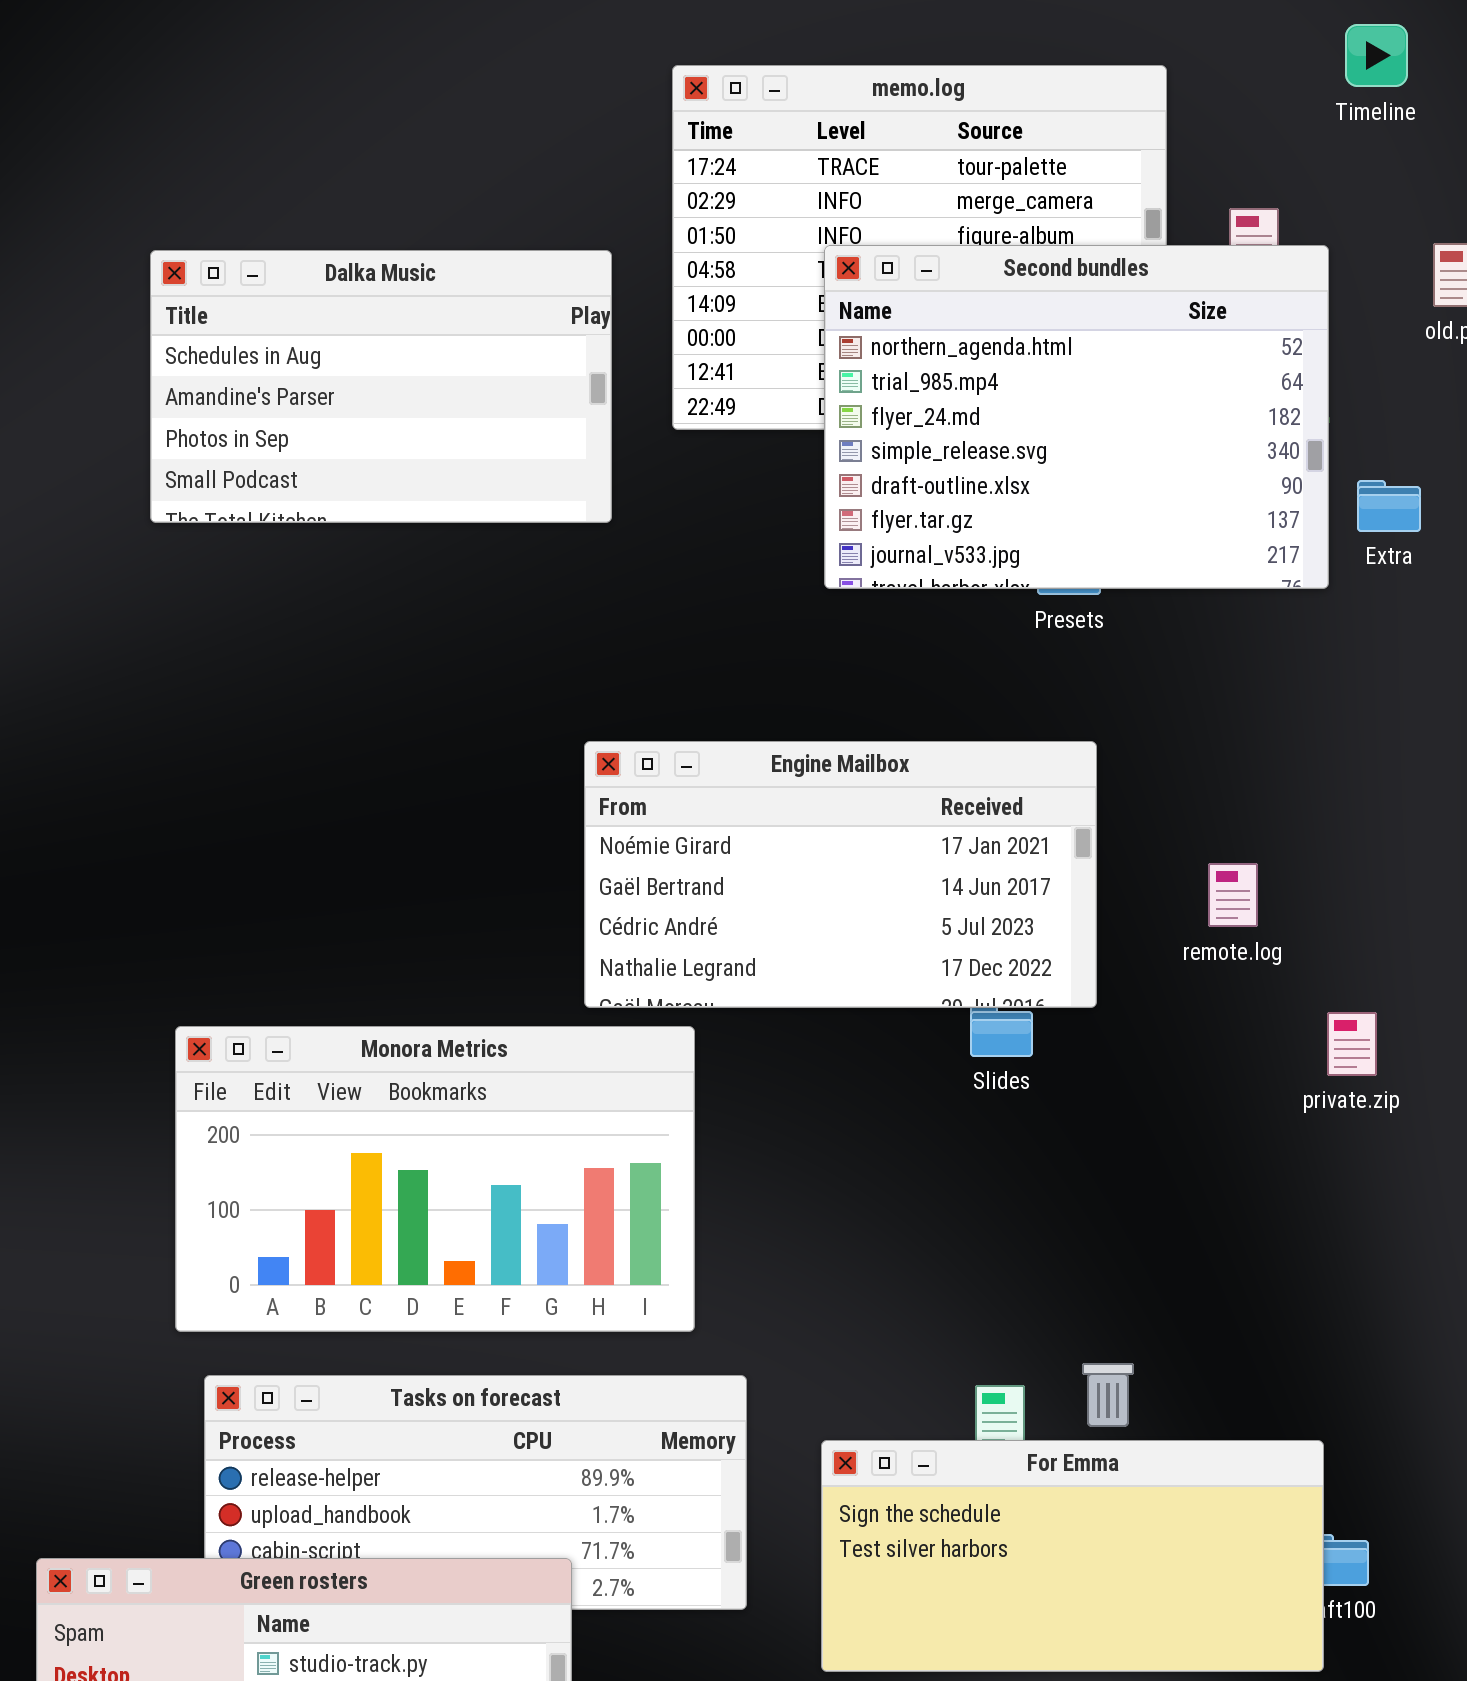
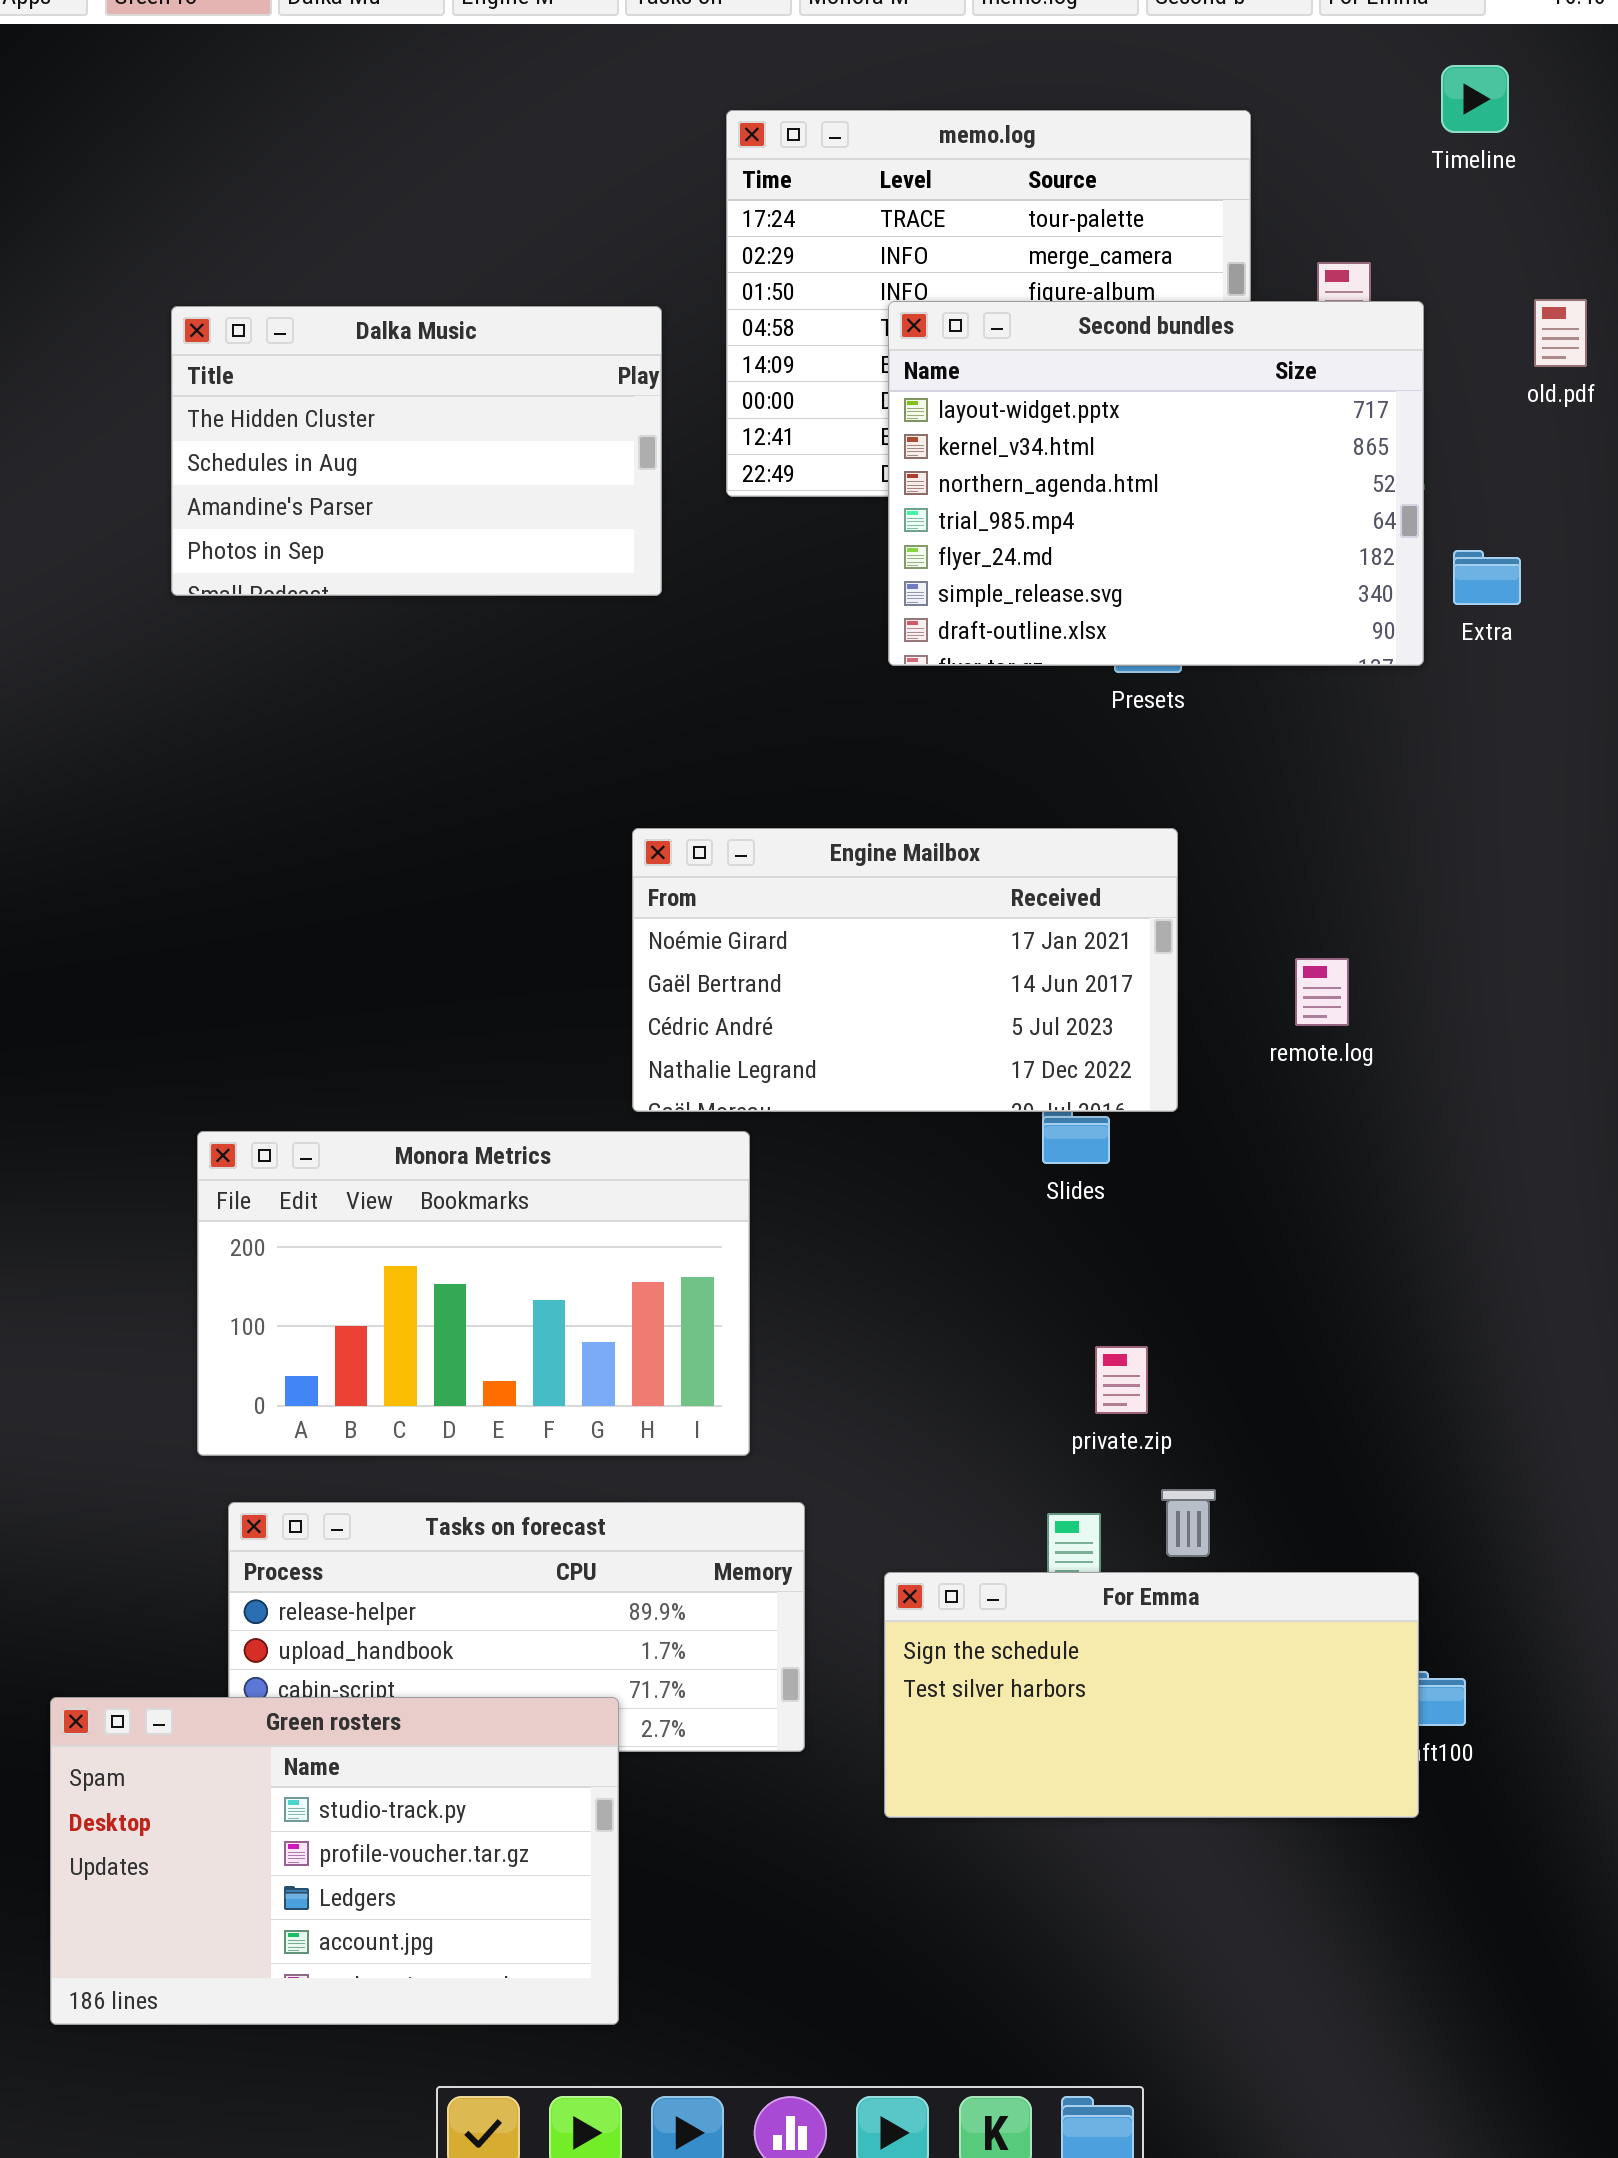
Second bundles: [824,245,1329,589] -> [888,301,1424,666], scrolled up 2 rows
Dalka Music: [150,250,612,523] -> [171,306,662,596], scrolled up 1 row
private.zip: [1327,1012,1377,1076] -> [1095,1346,1148,1414], moved

